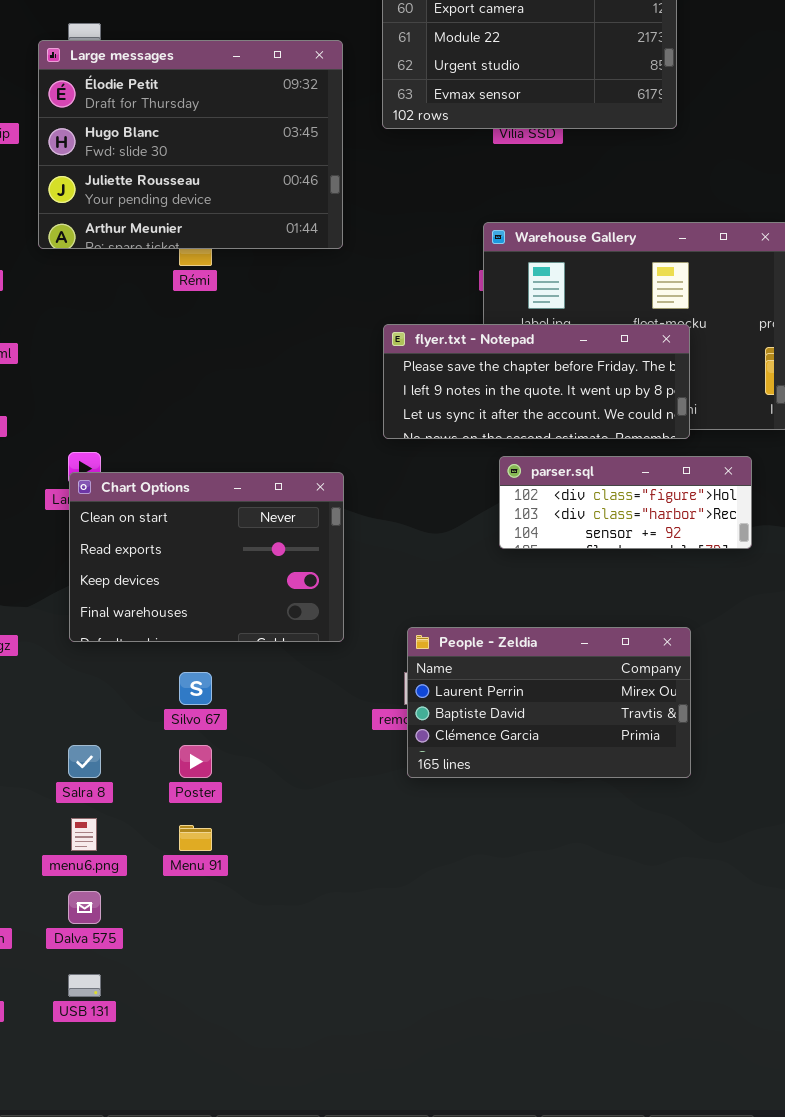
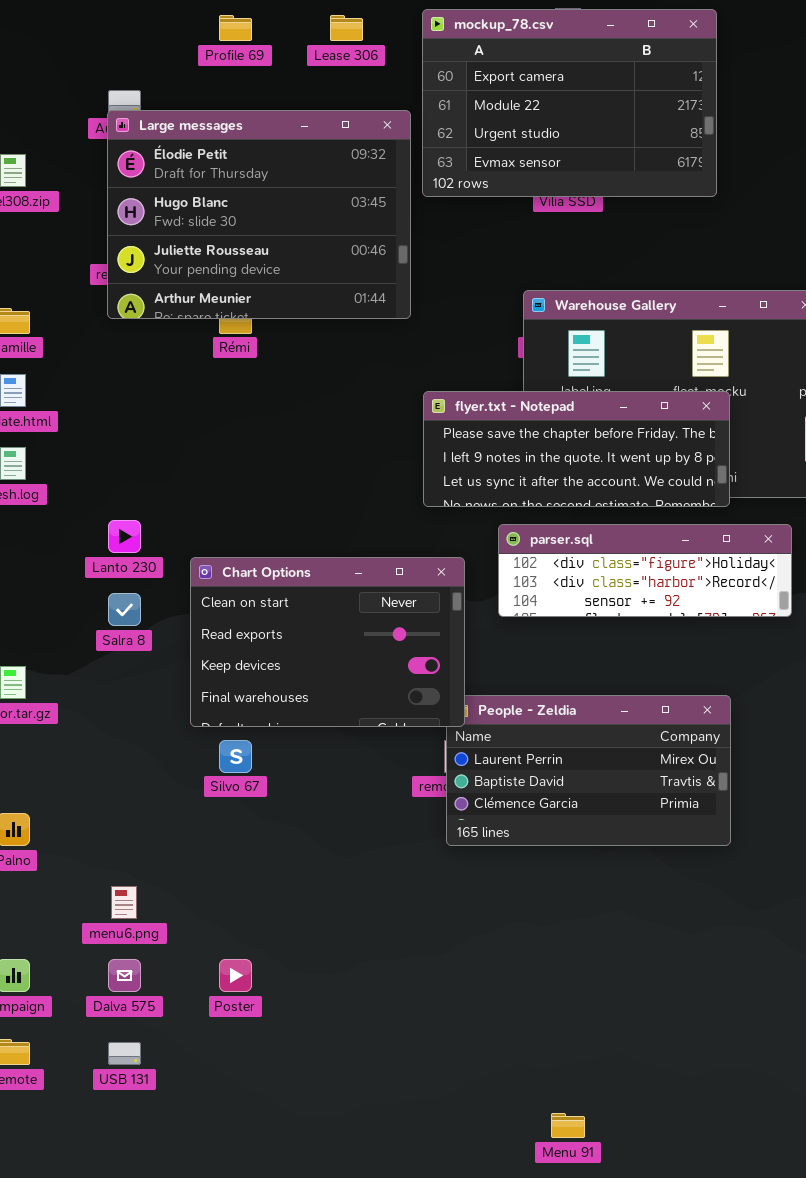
Large messages: [38,40,343,249] -> [107,110,411,319], moved
parser.sql: [499,456,752,549] -> [498,524,792,617], resized
Chart Options: [69,472,344,642] -> [190,557,465,727], moved
Salra 8: [68,745,101,778] -> [108,593,141,626], moved
Poster: [179,745,212,778] -> [219,959,252,992], moved
Menu 91: [179,825,212,851] -> [551,1113,585,1138], moved

